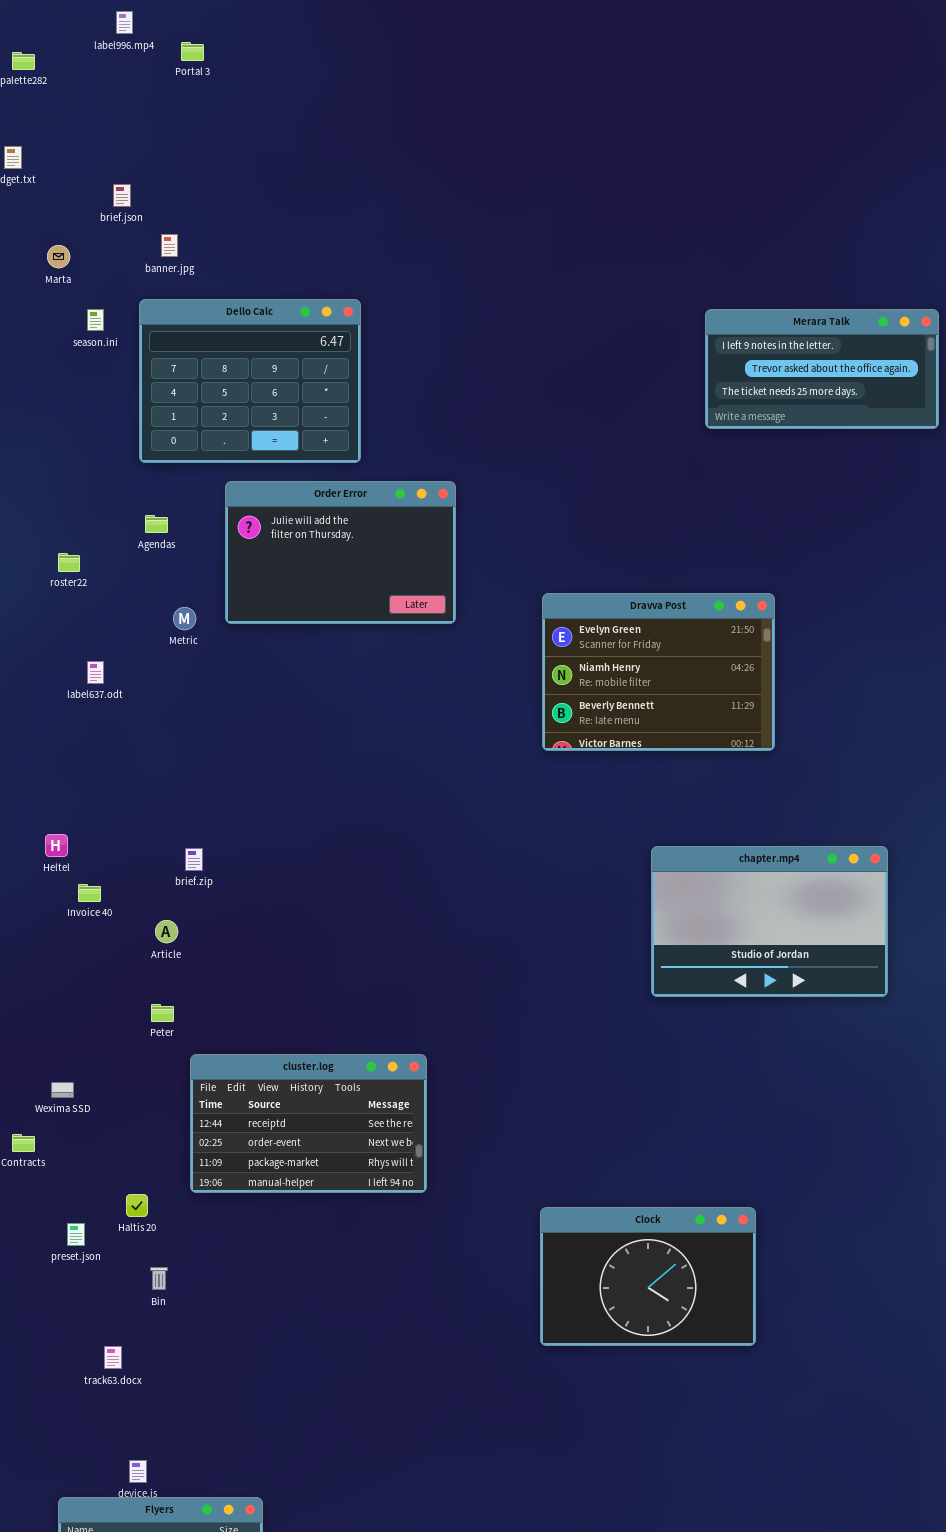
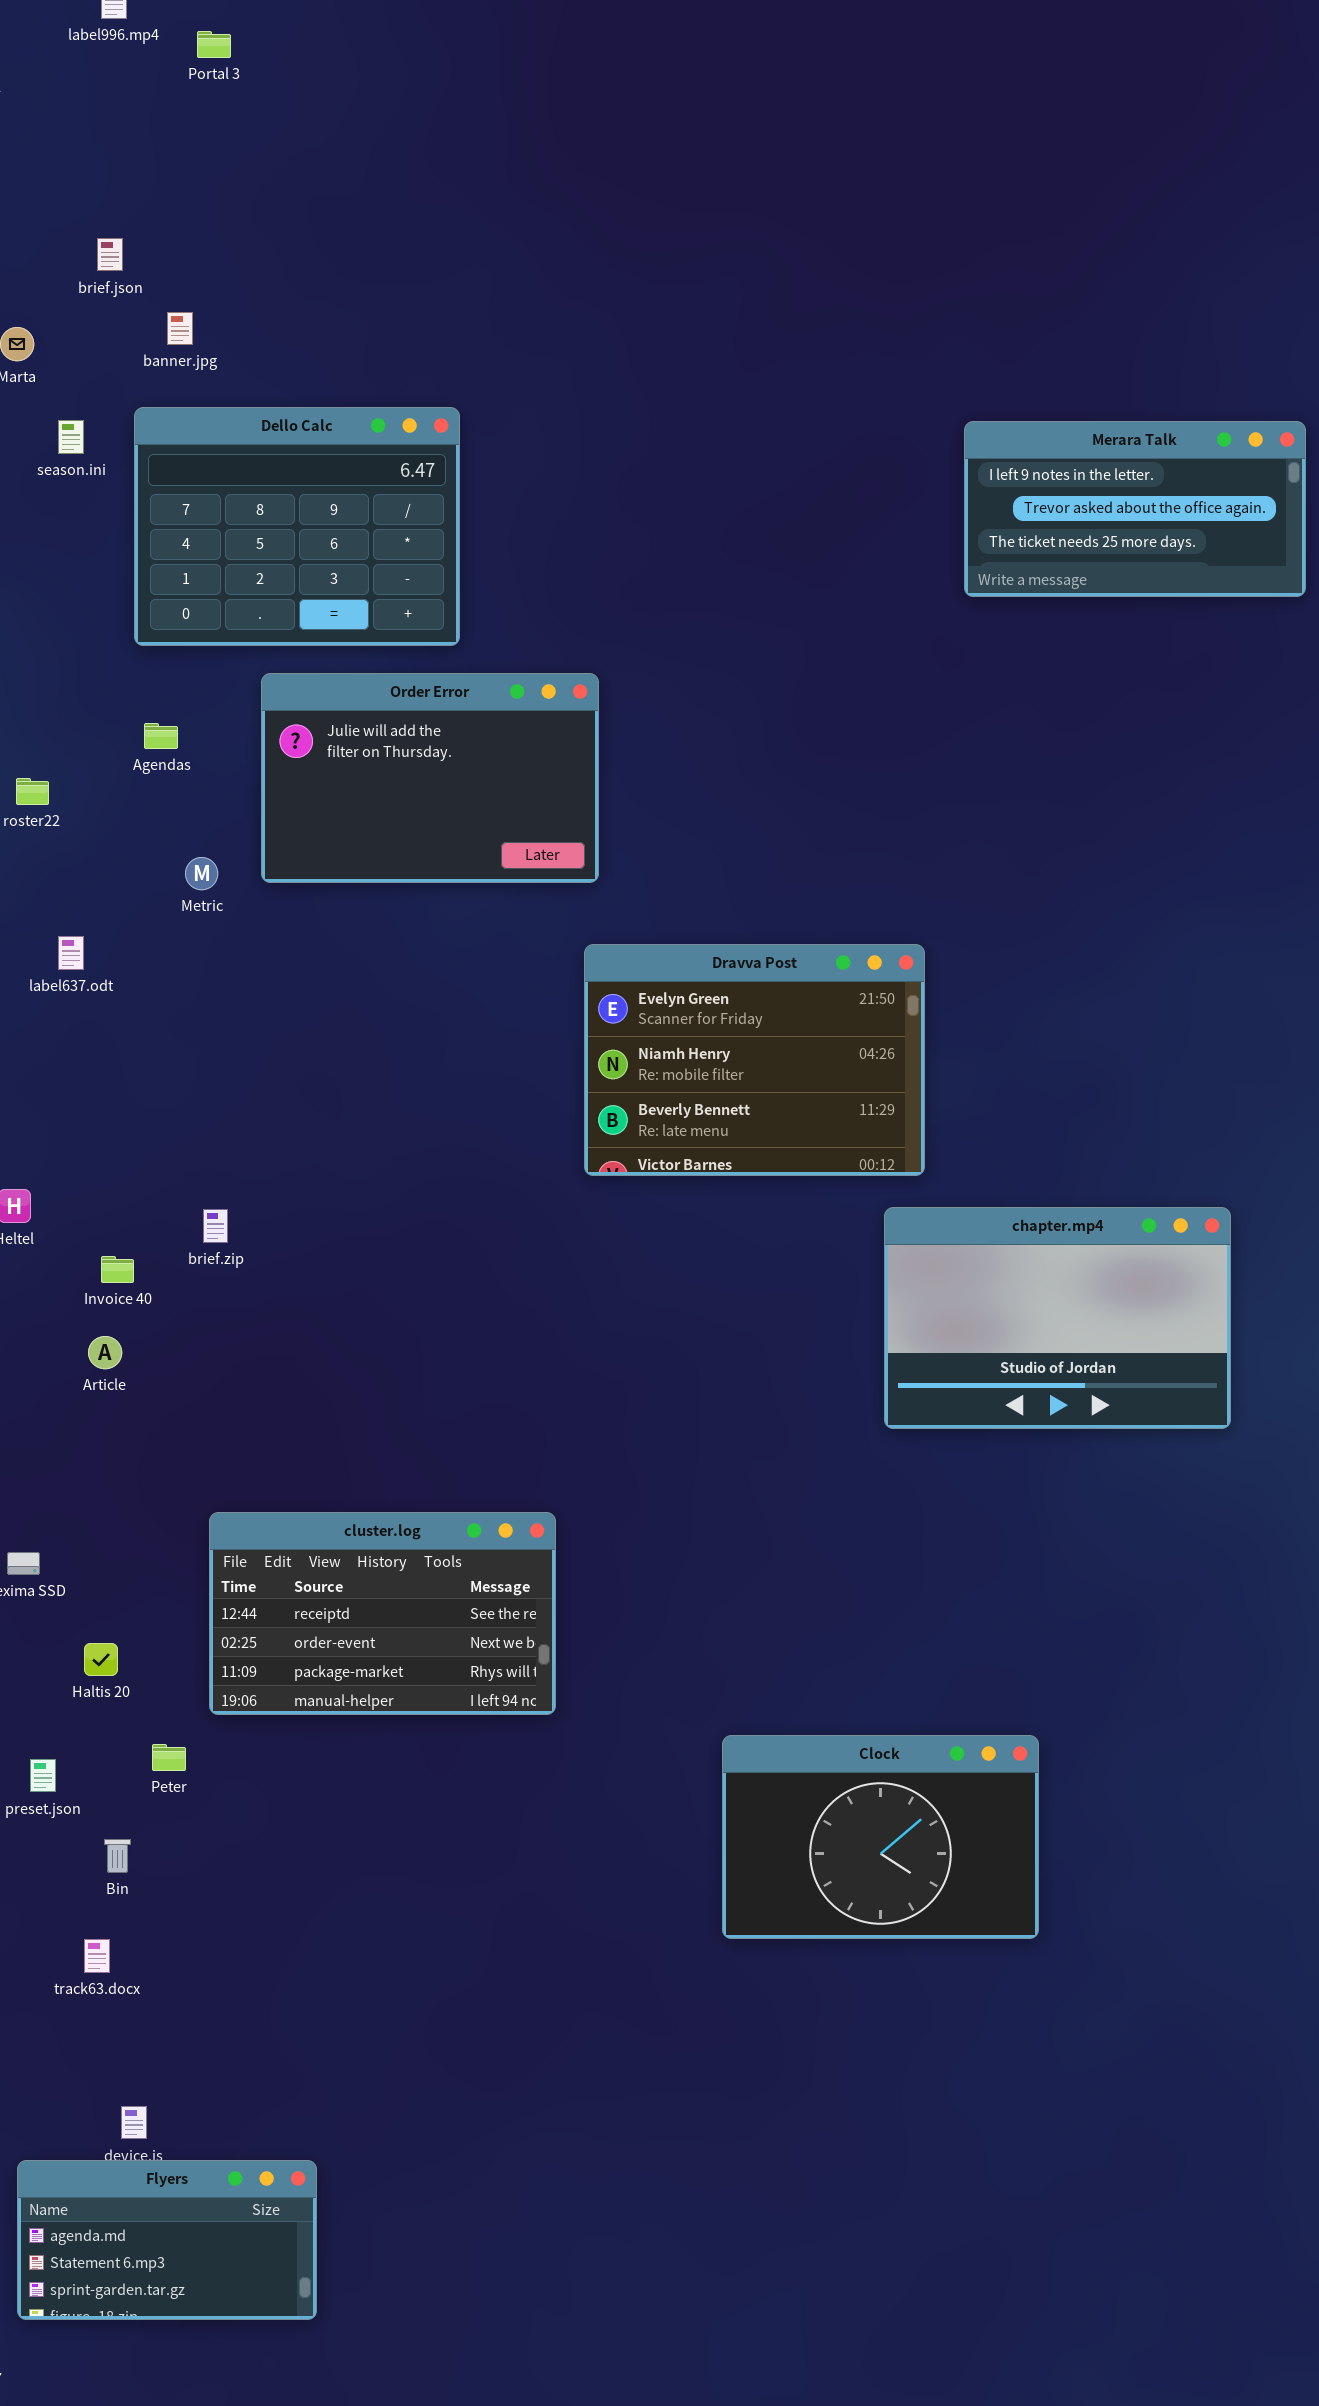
Dravva Post: [542,593,775,751] -> [584,944,925,1176], moved
Invoice 40: [78,884,101,902] -> [101,1256,134,1283], moved
Article: [155,920,178,943] -> [88,1336,122,1369], moved
Peter: [151,1004,174,1022] -> [152,1744,186,1771], moved
Haltis 20: [126,1194,148,1217] -> [84,1643,118,1676], moved
Bin: [150,1267,168,1290] -> [104,1839,131,1873], moved

